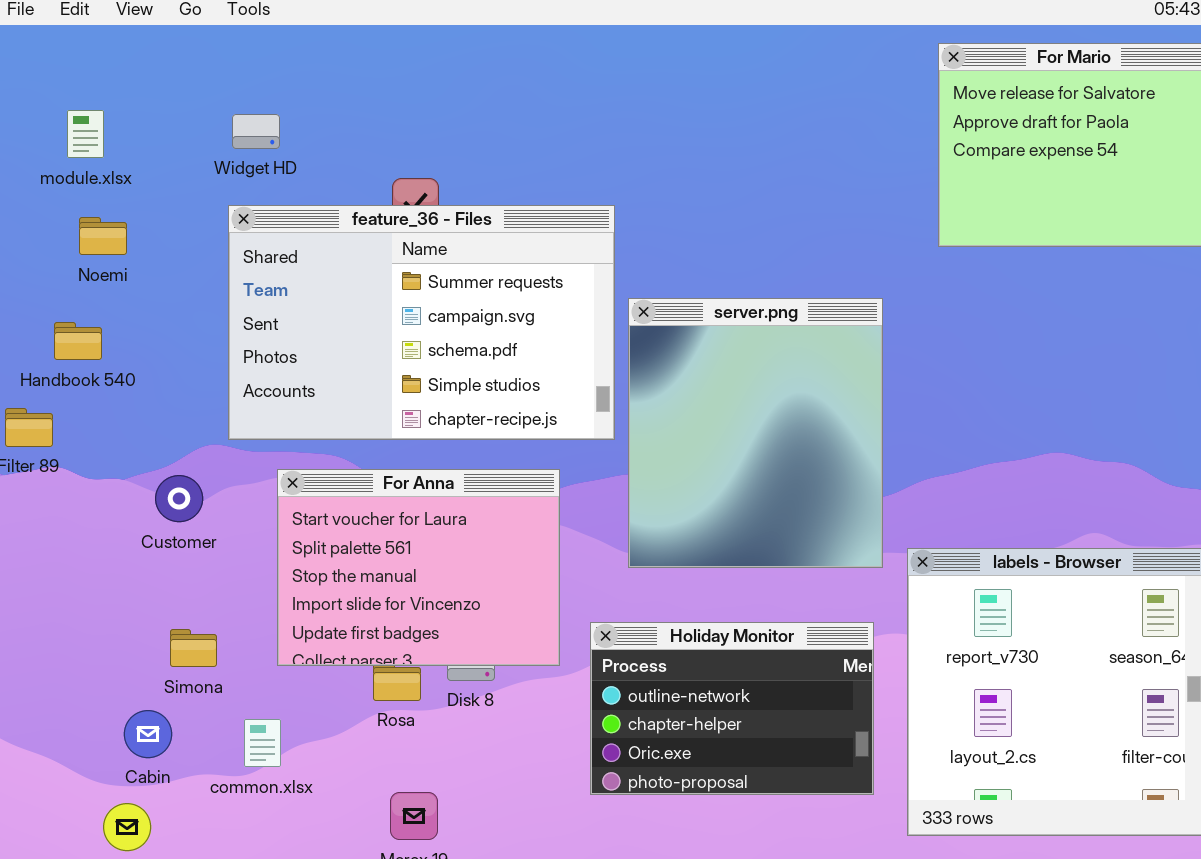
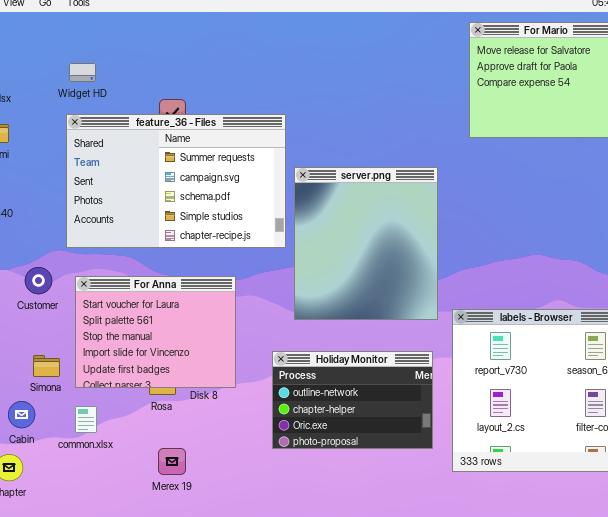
For Anna: [277,469,560,666] -> [75,276,236,388], moved

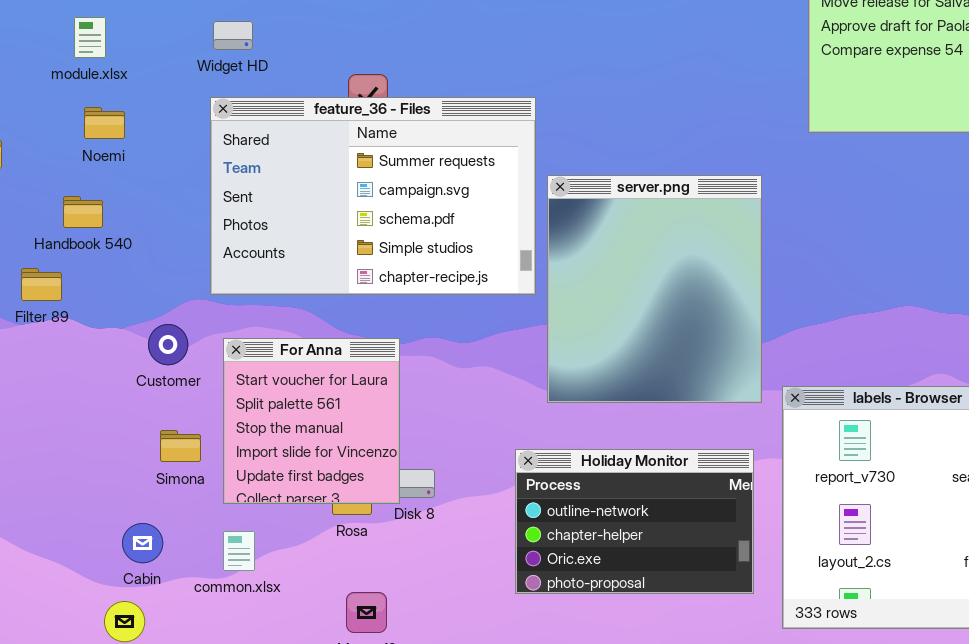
For Anna: [75,276,236,388] -> [223,338,400,504], resized
Simona: [33,355,60,377] -> [160,430,201,462], moved

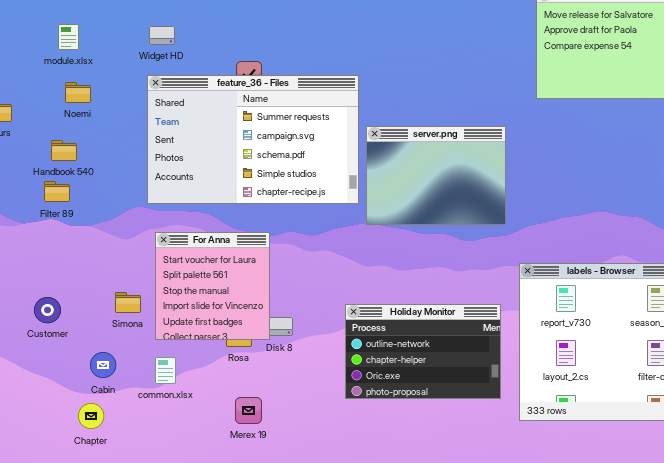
server.png: [547,175,762,403] -> [366,126,506,225], resized
Filter 89: [21,268,62,301] -> [44,181,70,202], moved
Customer: [148,324,188,365] -> [34,297,61,323], moved

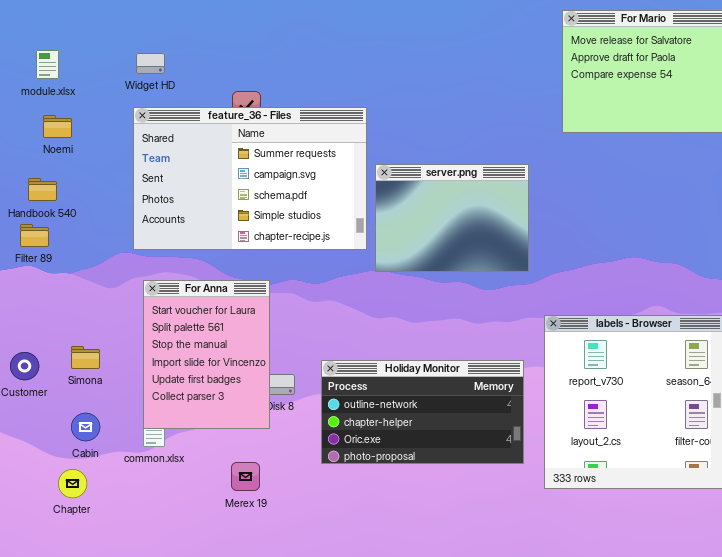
For Anna: [155,232,270,340] -> [143,280,270,429], resized
Simona: [115,292,141,313] -> [71,346,100,369], moved
Holiday Monitor: [345,304,501,399] -> [321,360,524,464], resized

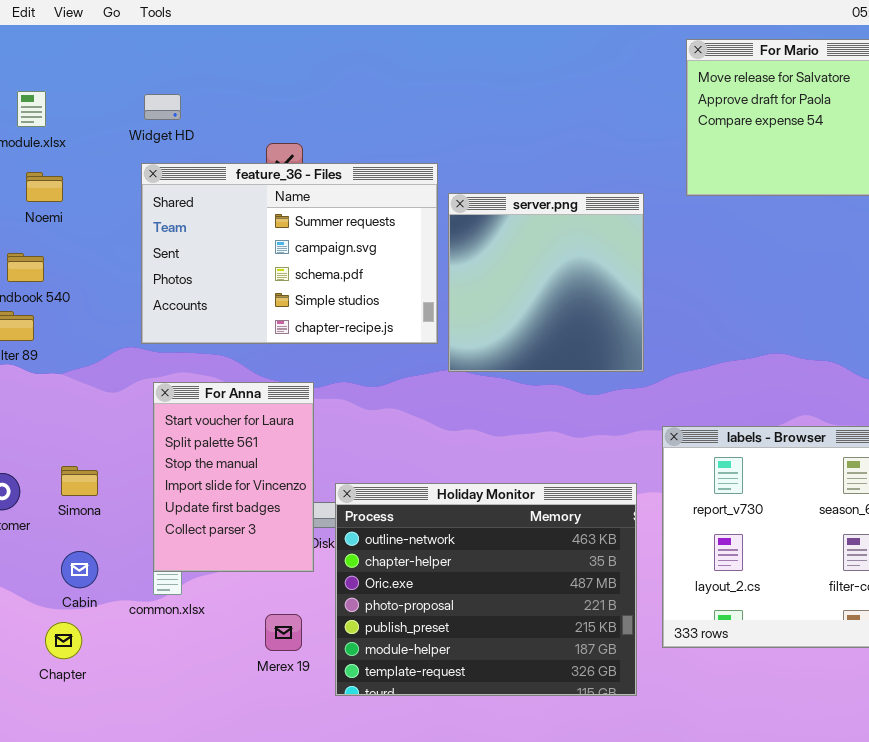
server.png: [375,164,529,272] -> [448,193,644,372], resized
Holiday Monitor: [321,360,524,464] -> [335,483,637,696], resized

